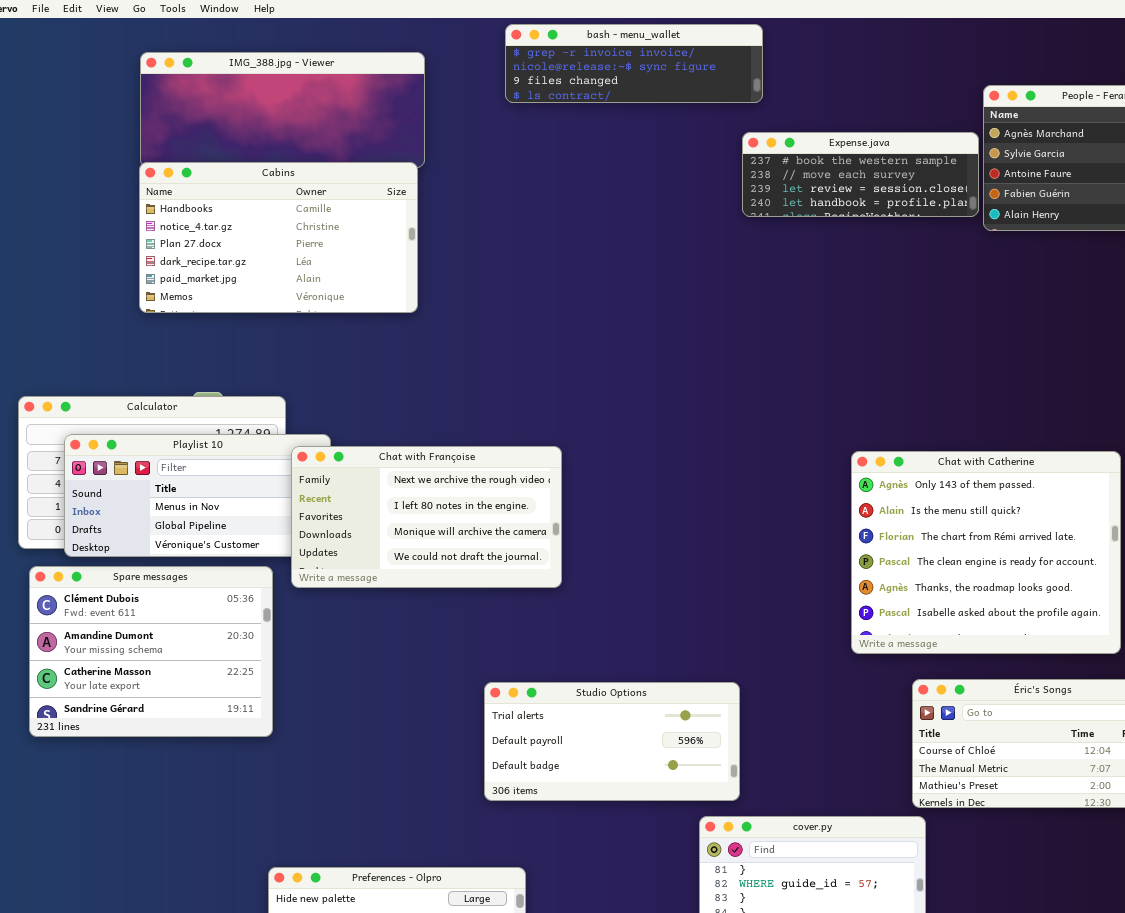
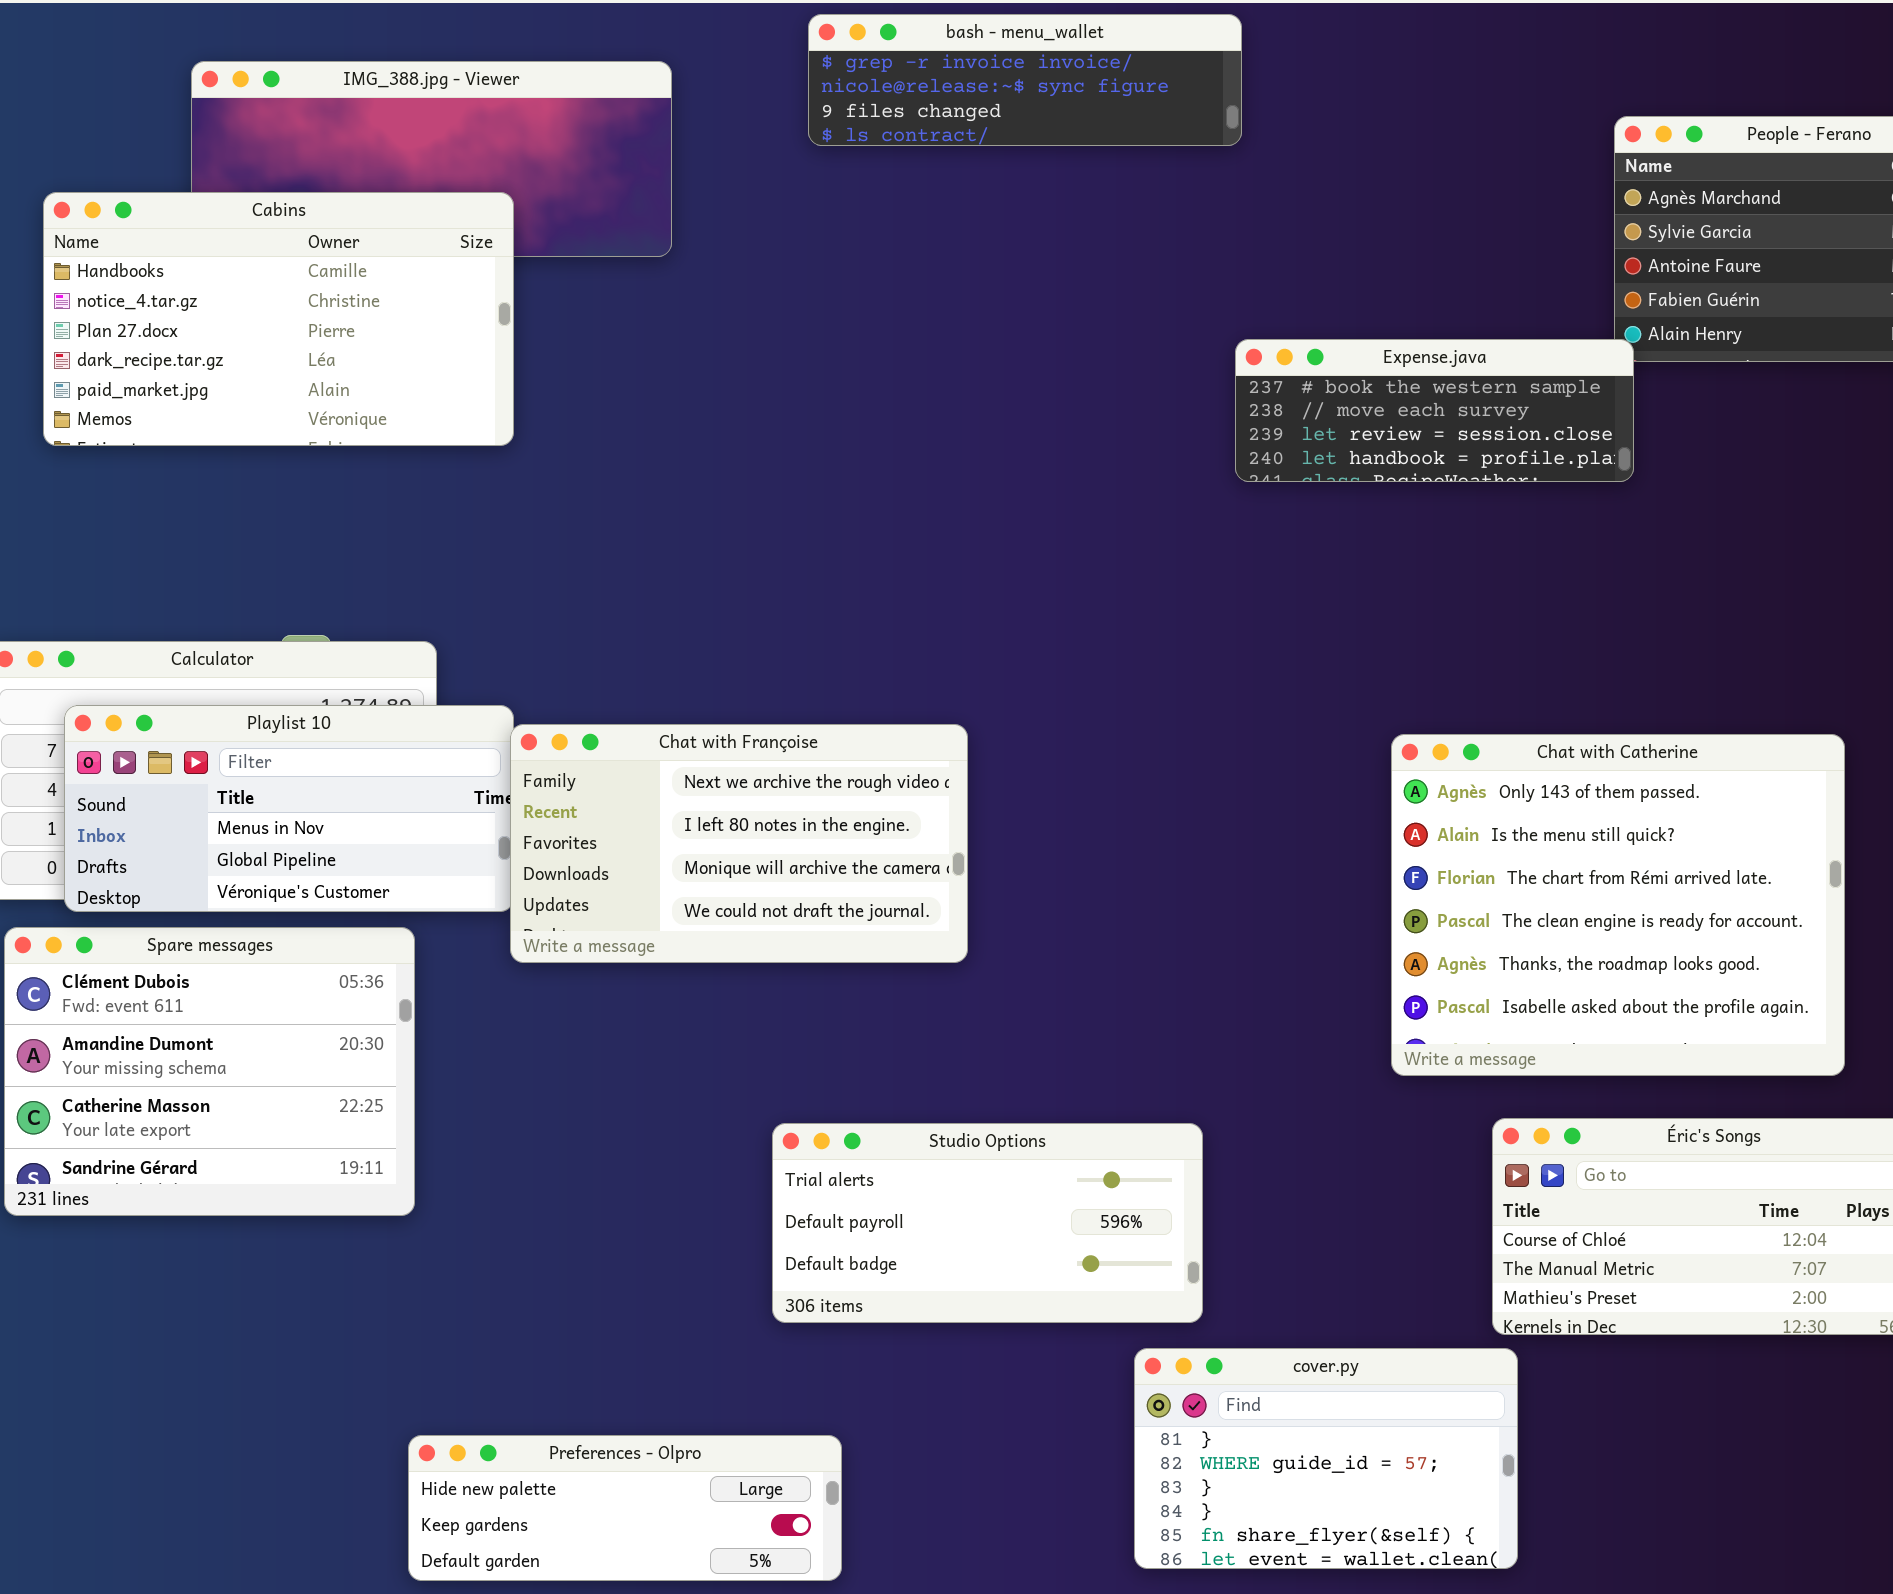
Expense.java: [742,132,979,217] -> [1235,339,1634,482], moved
Cabins: [139,162,418,313] -> [43,192,514,446], moved
Chat with Françoise: [291,446,562,588] -> [510,724,968,963], moved

